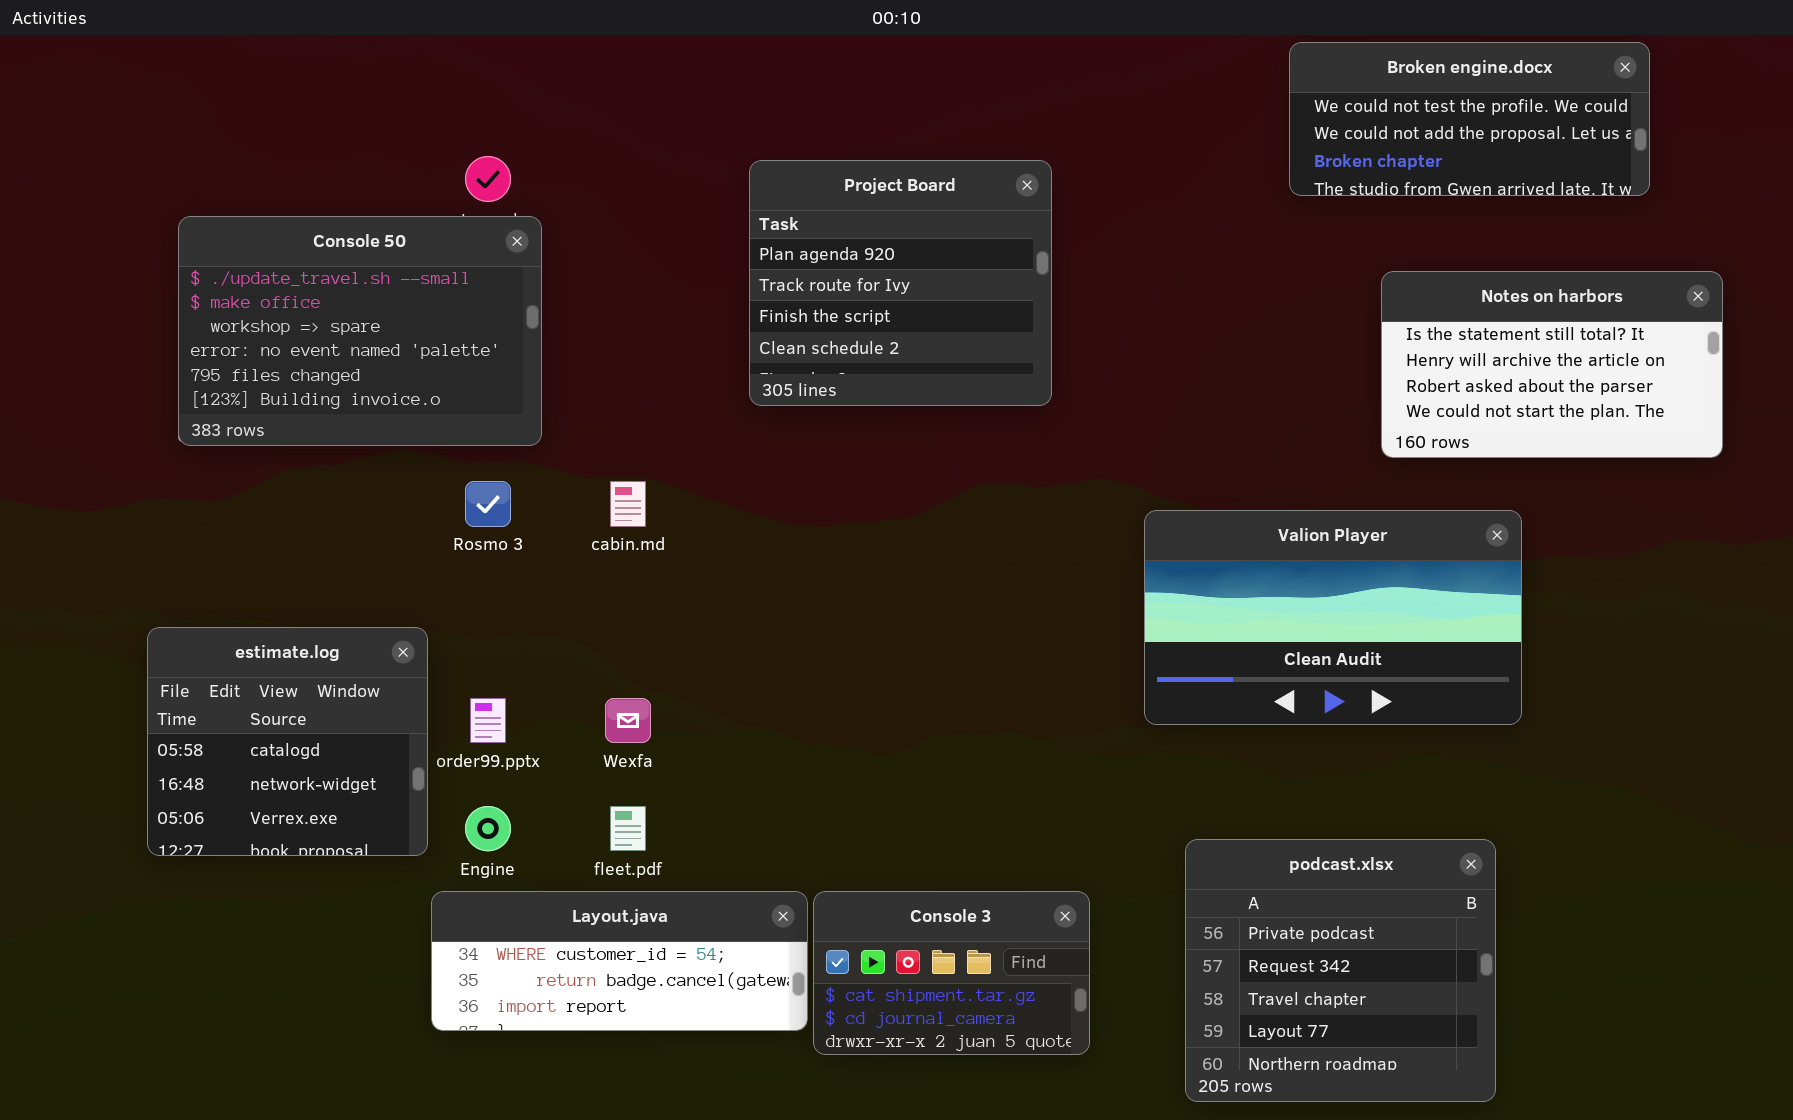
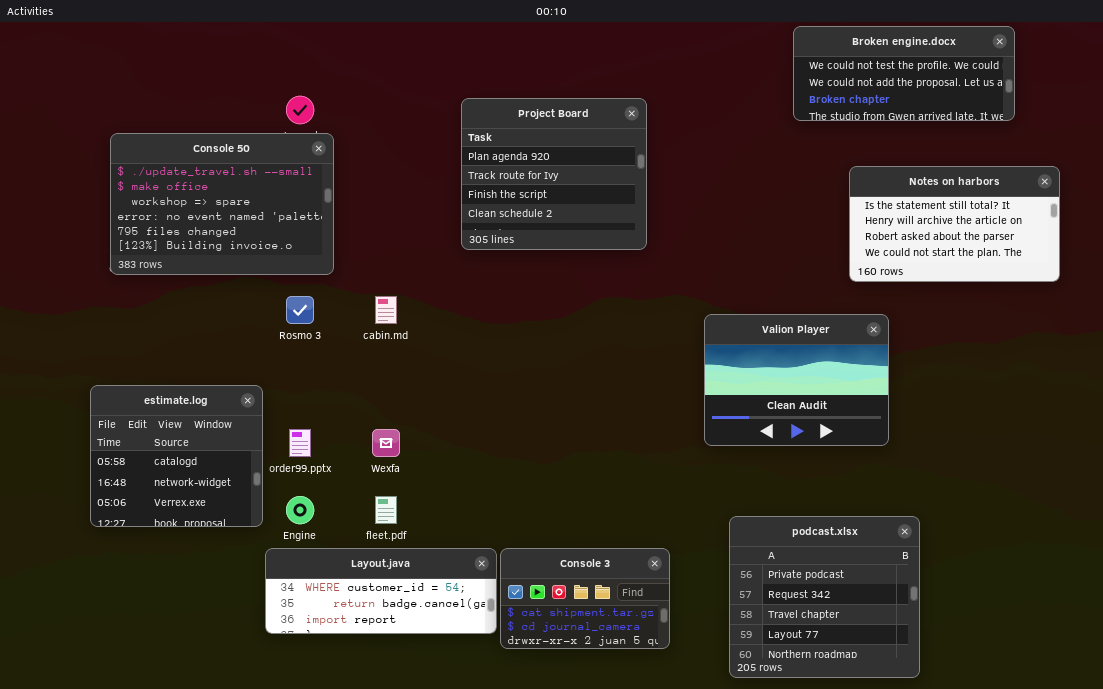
Valion Player: [1144,510,1522,725] -> [704,314,889,446], resized

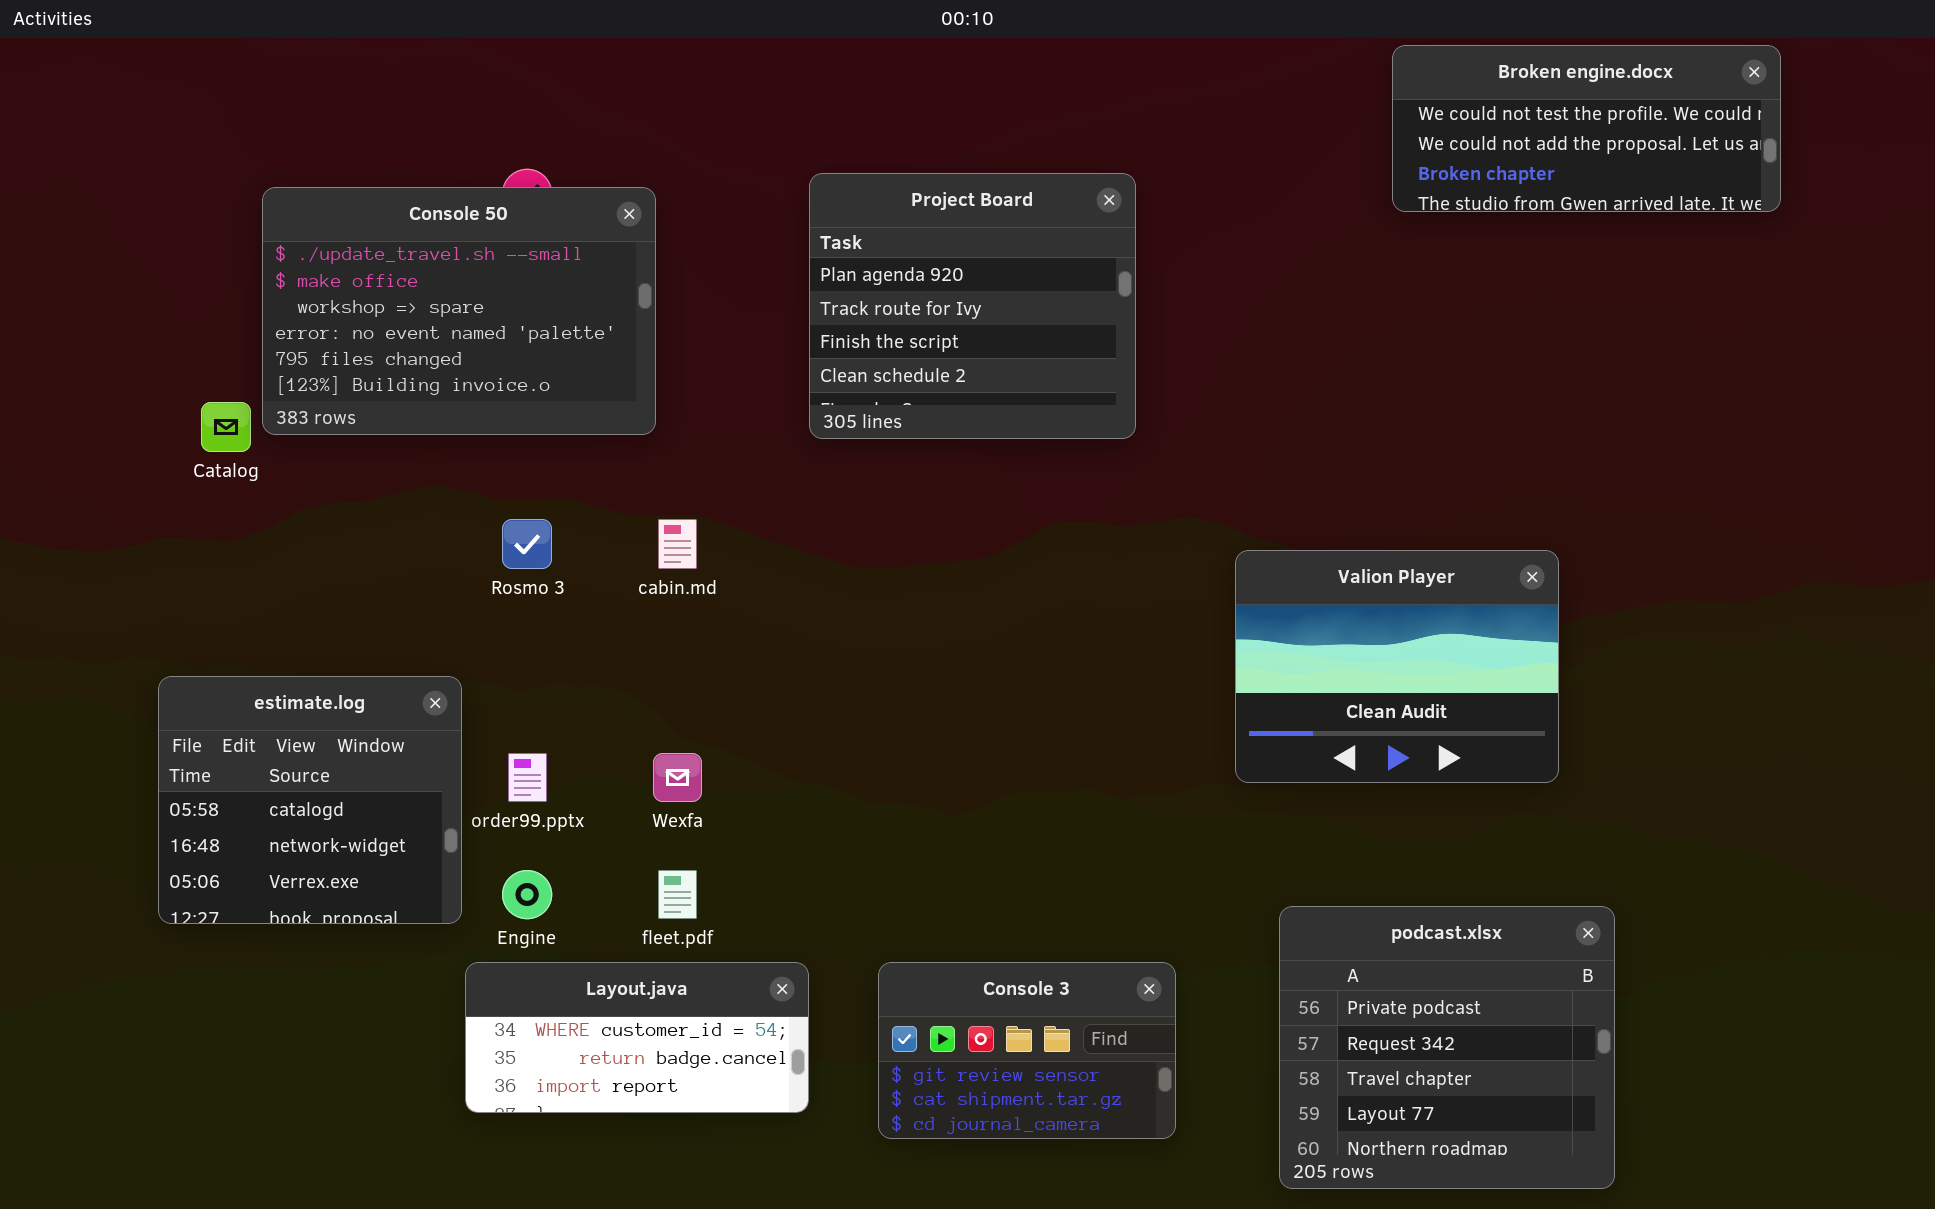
Console 50: [110,133,334,275] -> [262,187,656,435], moved
Notes on harbors: [849,166,1060,282] -> none, closed
Layout.java: [265,548,497,634] -> [465,962,809,1113], resized
Console 3: [500,548,670,649] -> [878,962,1176,1139], scrolled up 1 row

